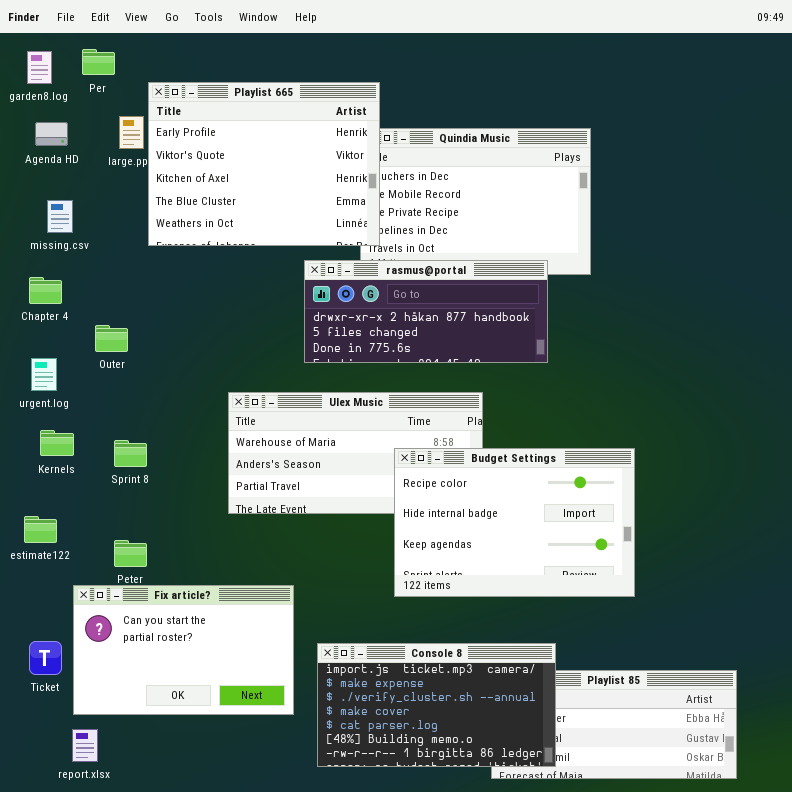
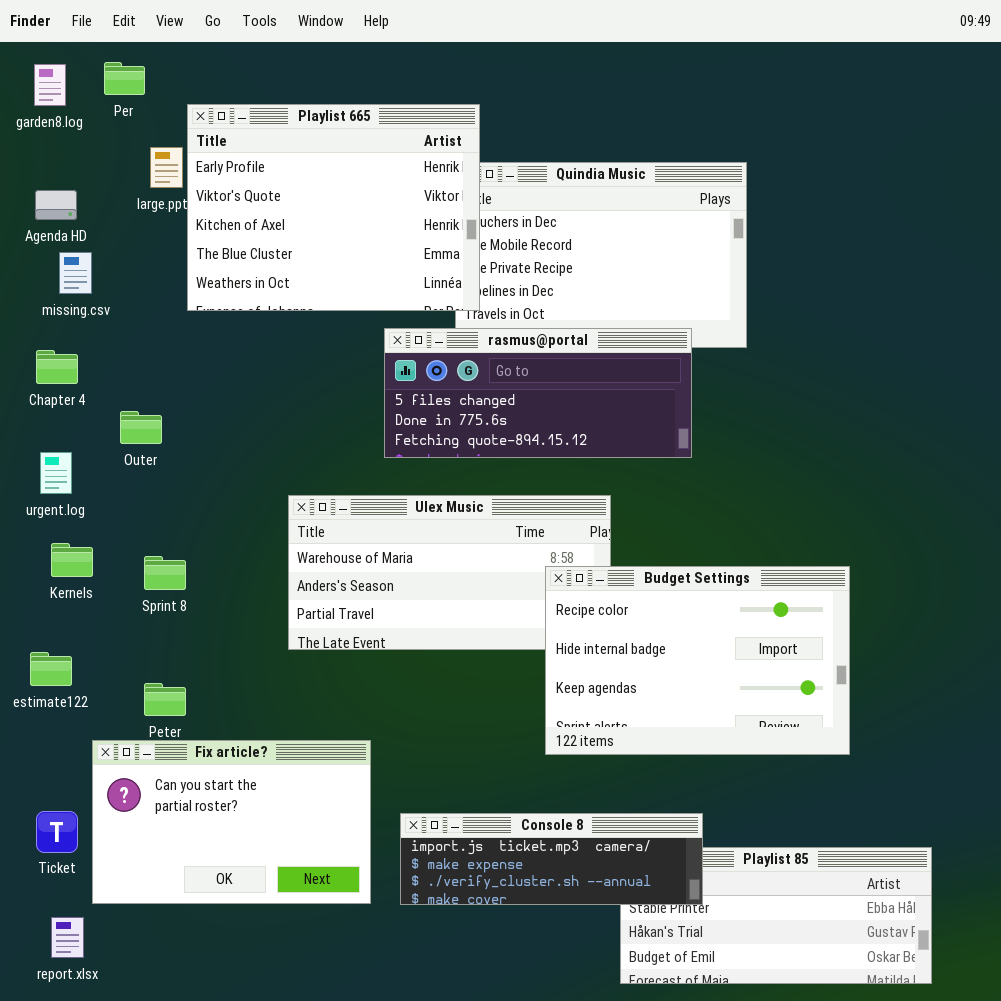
Agenda HD: [35,122,68,146] -> [35,190,77,220], moved
rasmus@portal: [304,260,548,363] -> [384,328,692,458], scrolled down 1 row
Budget Settings: [394,448,635,597] -> [545,566,850,755], moved
Console 8: [317,643,556,767] -> [400,813,703,905], resized
report.xlsx: [72,729,98,762] -> [51,917,84,958], moved

